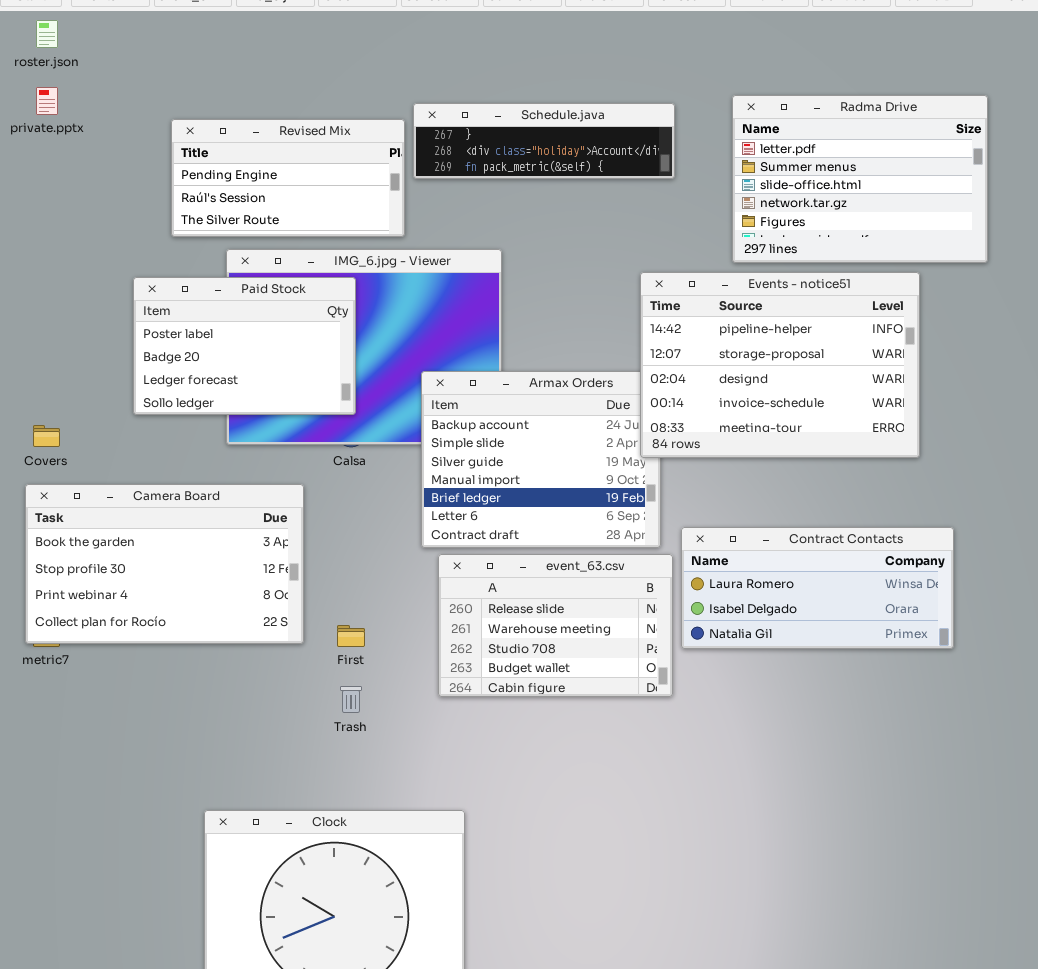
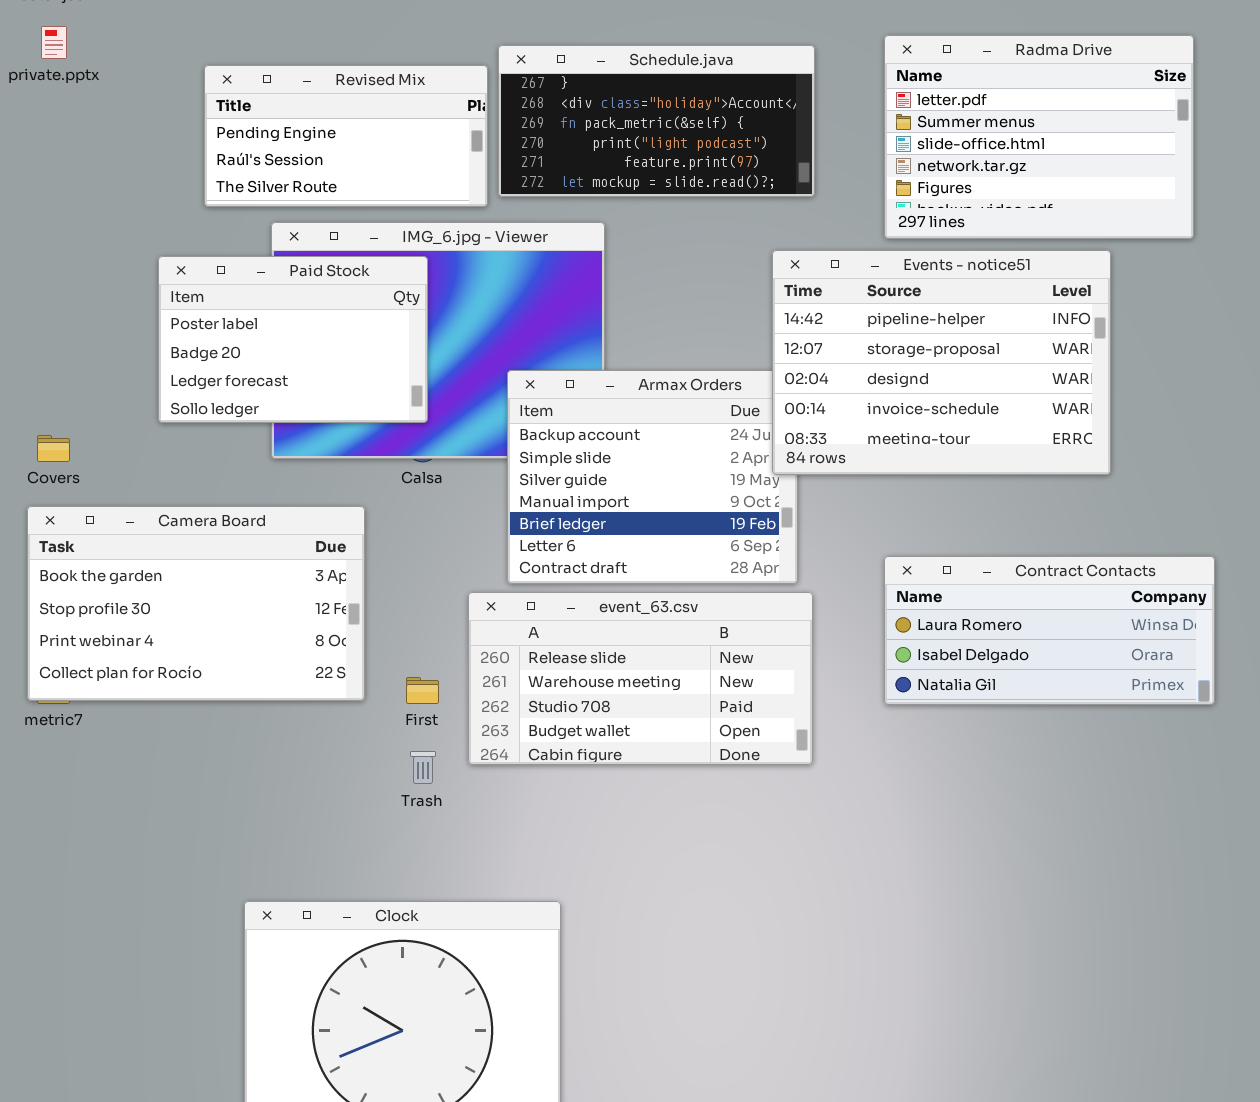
Schedule.java: [413,103,675,179] -> [498,45,815,197], resized
Contract Contacts: [681,527,954,649] -> [884,556,1215,705], moved
event_63.csv: [438,554,673,697] -> [468,592,813,765], resized

